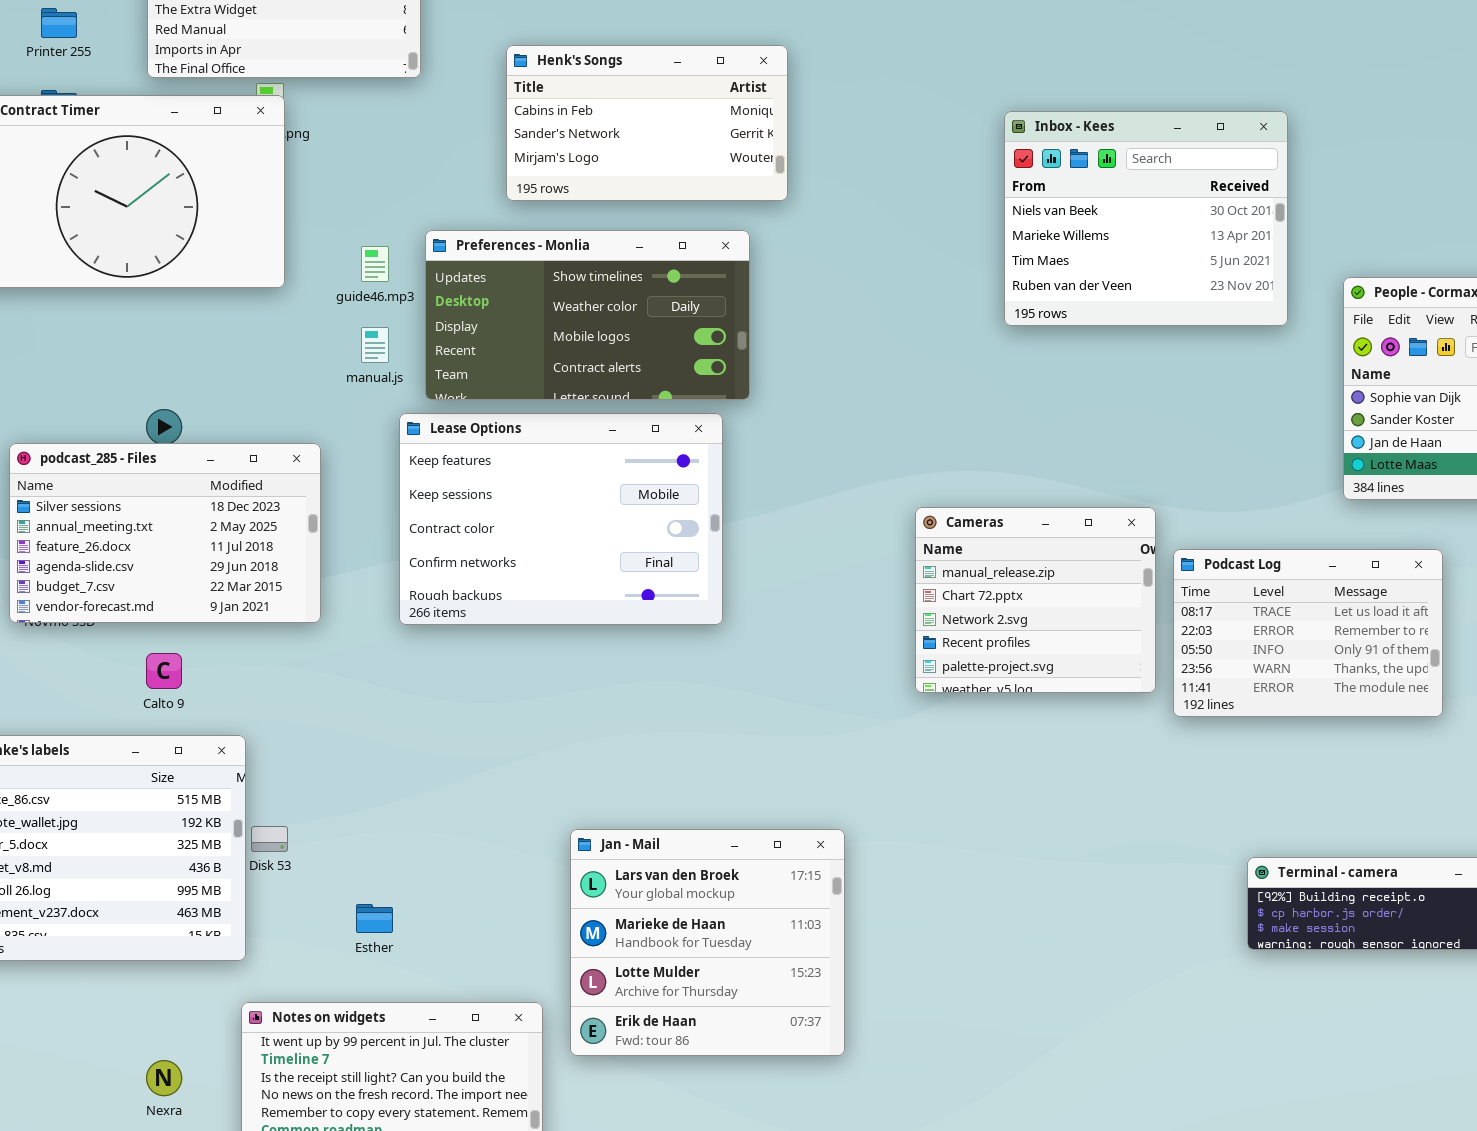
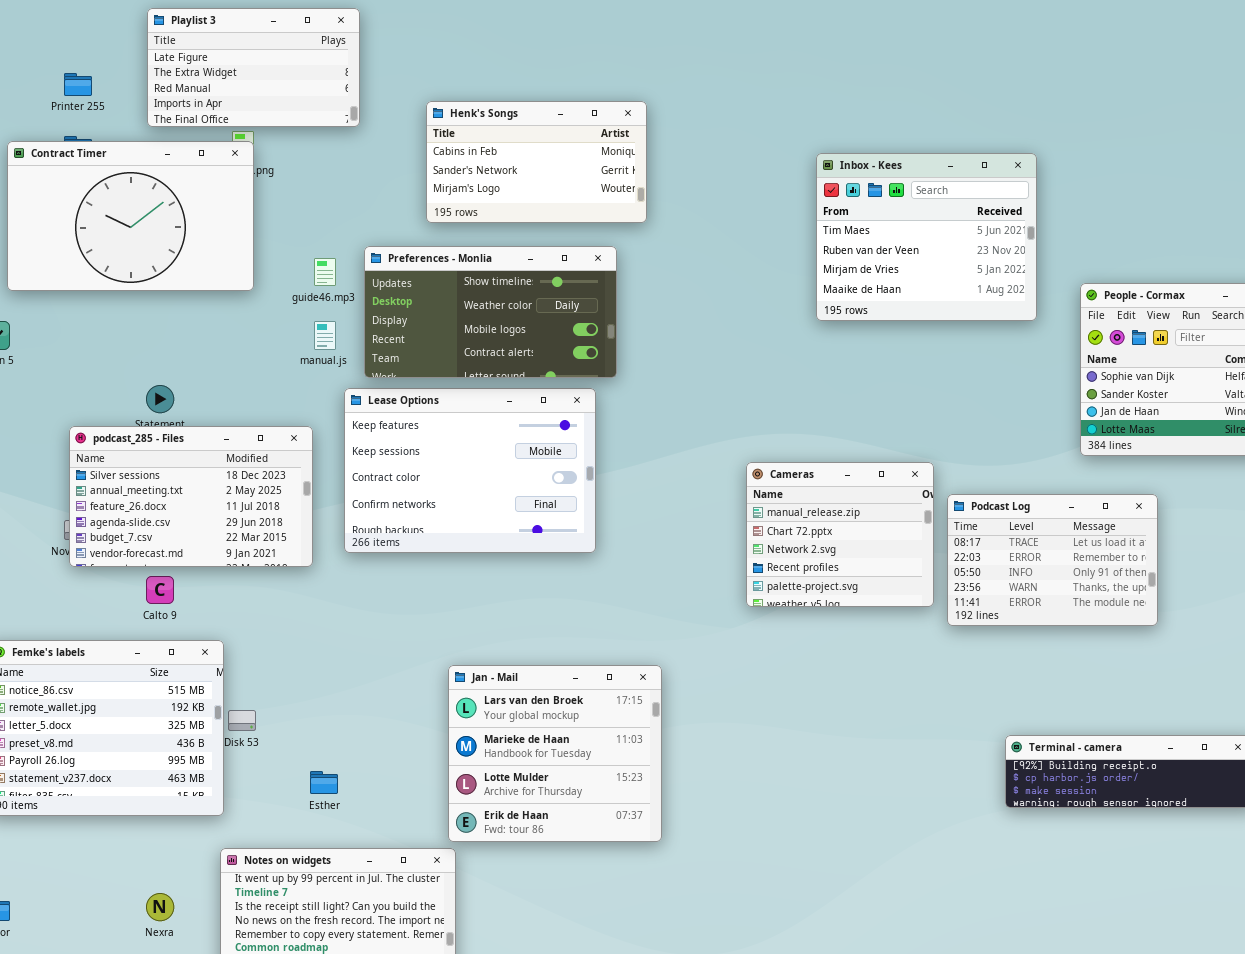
Inbox - Kees: [1004,111,1288,326] -> [816,153,1037,321], scrolled down 2 rows
podcast_285 - Files: [9,443,321,623] -> [69,426,313,567], moved
Jan - Mail: [570,829,845,1056] -> [448,665,662,842], moved

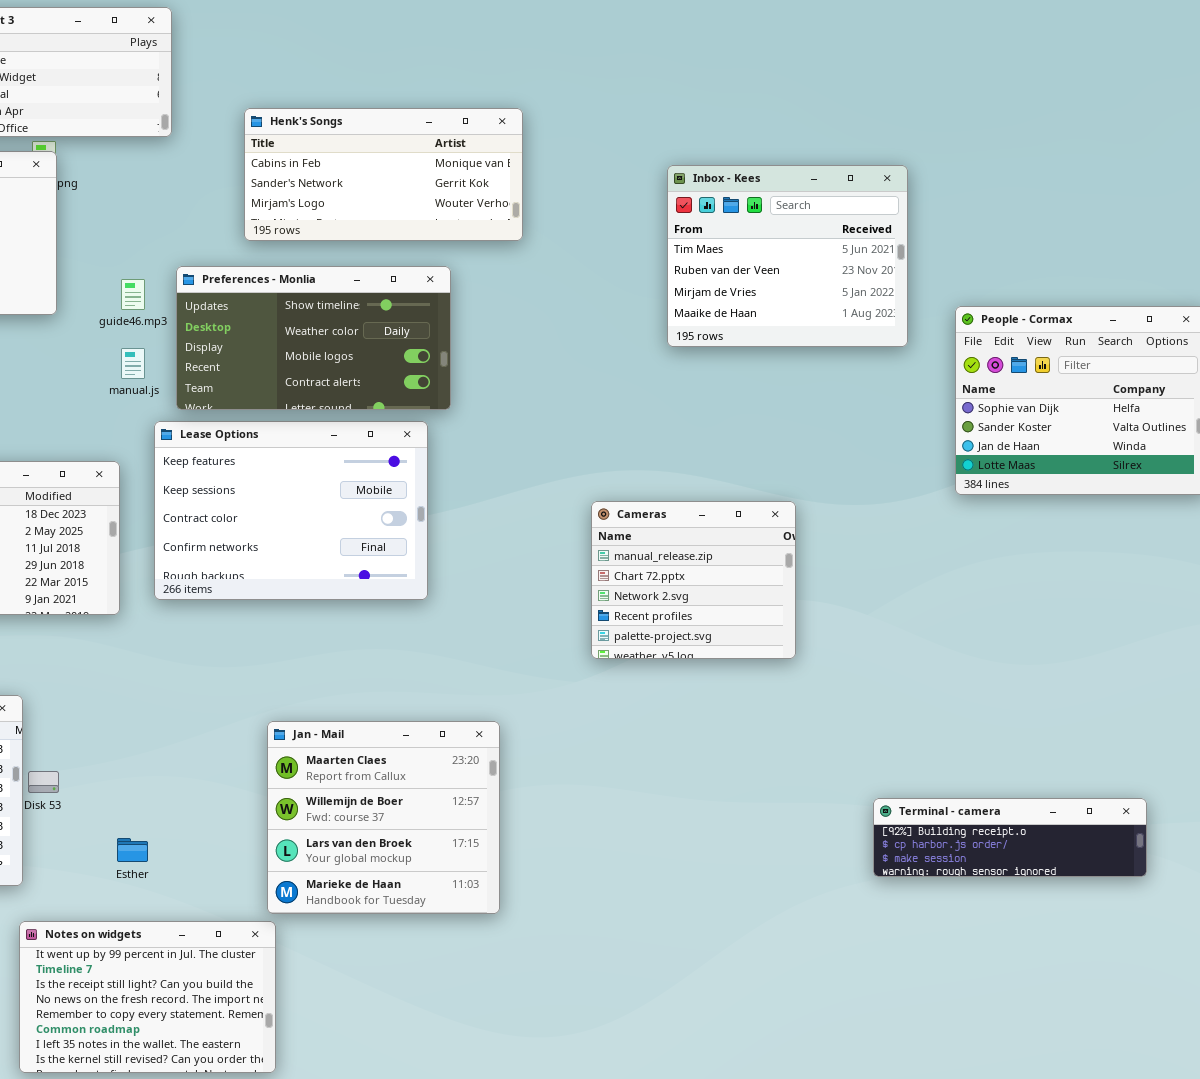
Henk's Songs: [426,101,647,223] -> [244,108,523,241], resized
Podcast Log: [947,494,1158,626] -> none, closed
Jan - Mail: [448,665,662,842] -> [267,721,500,914], scrolled up 2 rows

